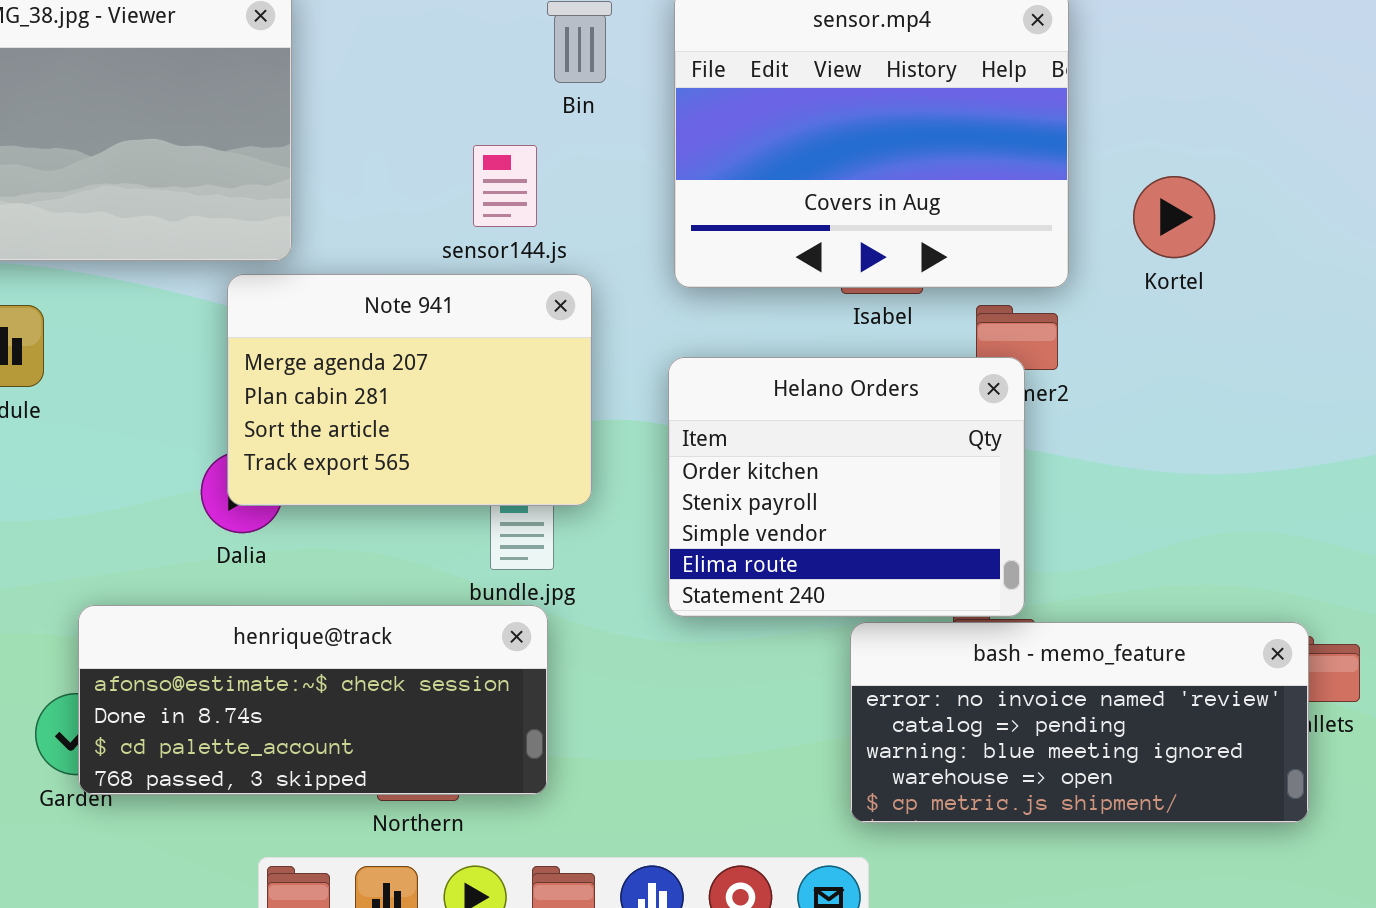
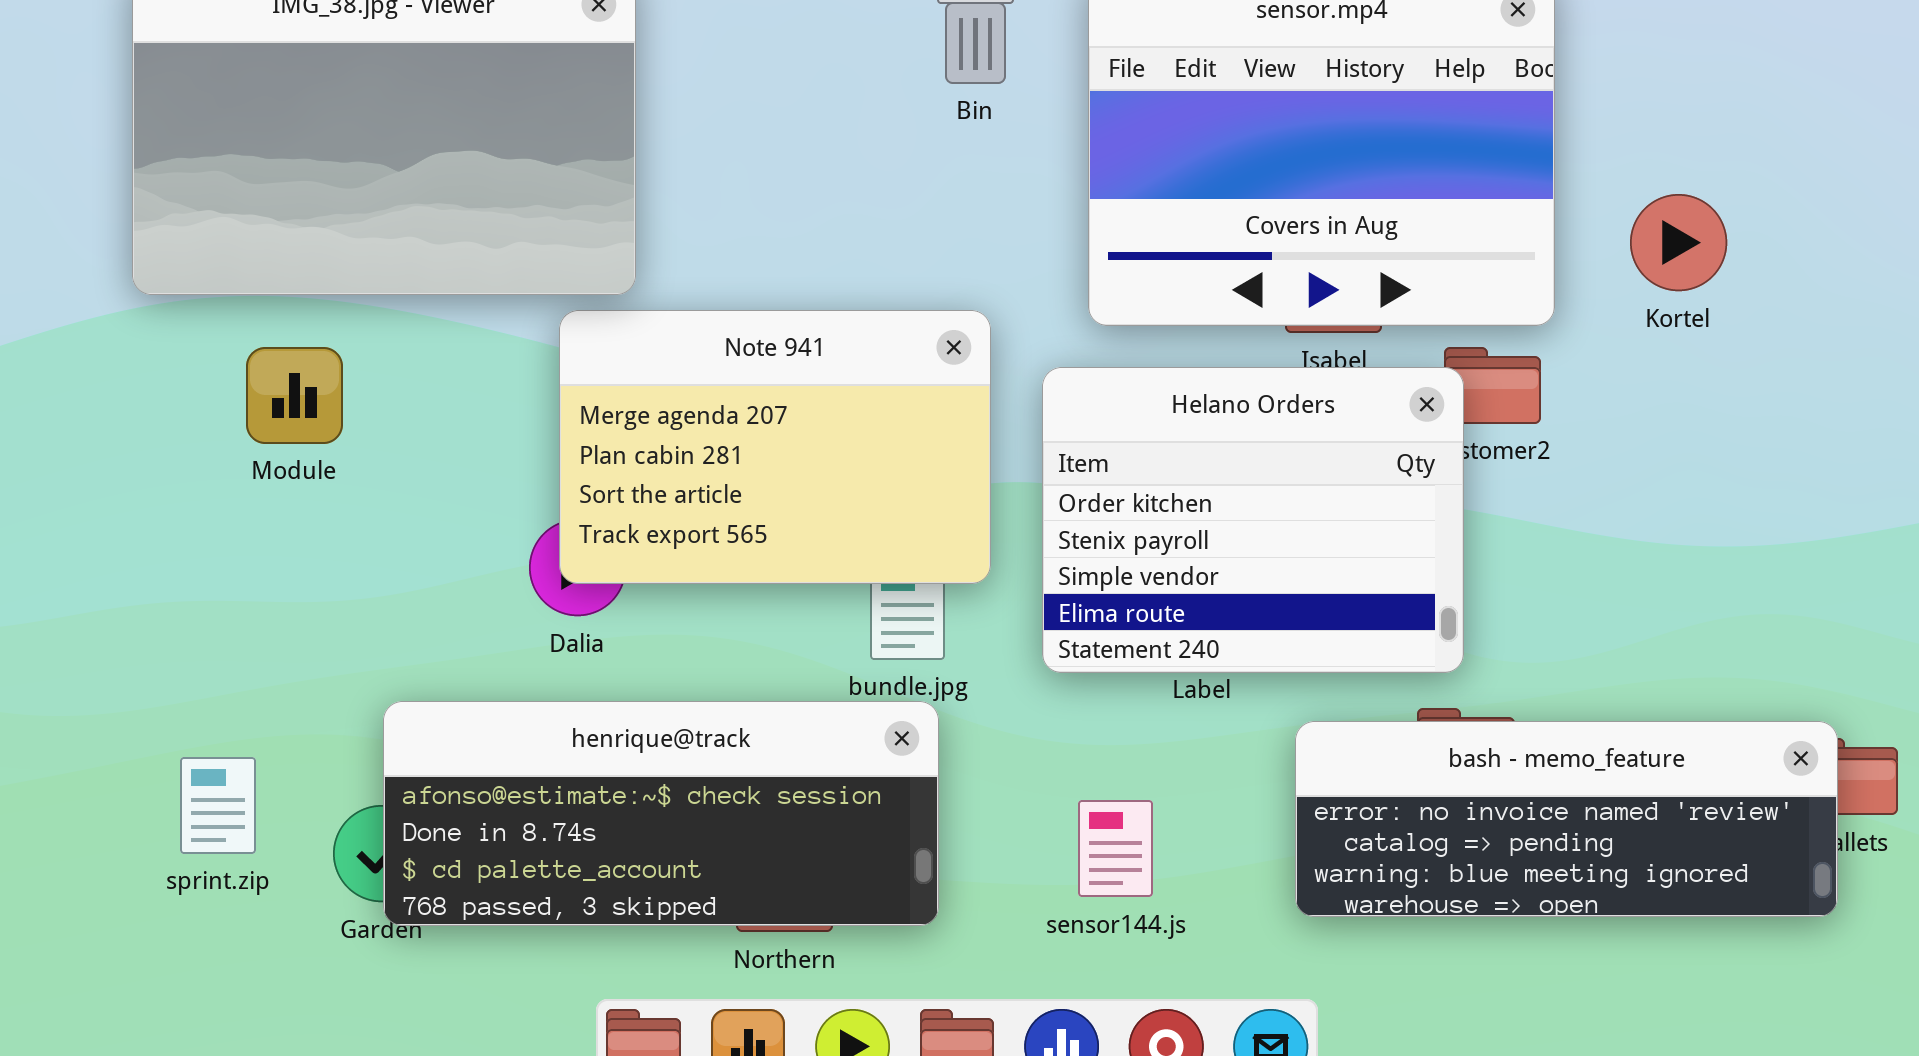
sensor144.js: [473,145,537,227] -> [1078,800,1153,897], moved
Helano Orders: [668,357,1025,617] -> [1042,367,1464,673], moved
bash - memo_feature: [850,622,1309,823] -> [1295,721,1838,917], resized

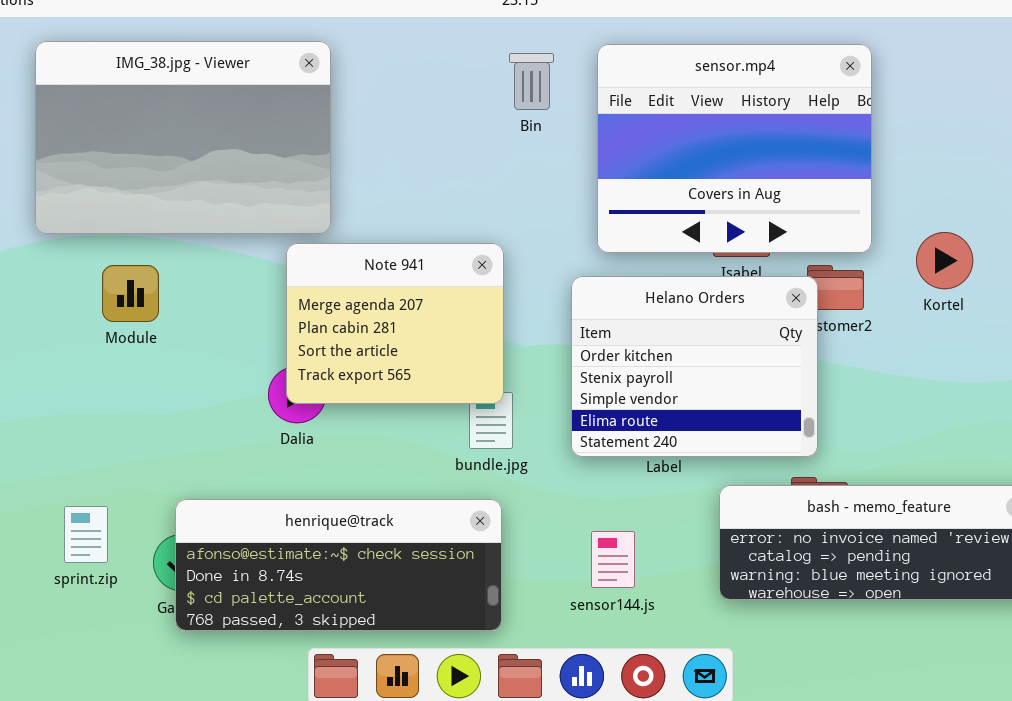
Kortel: [1630,194,1727,291] -> [916,232,973,289], moved
Note 941: [559,310,991,584] -> [286,243,504,404], resized
henrique@track: [383,701,939,926] -> [175,499,502,631], moved

